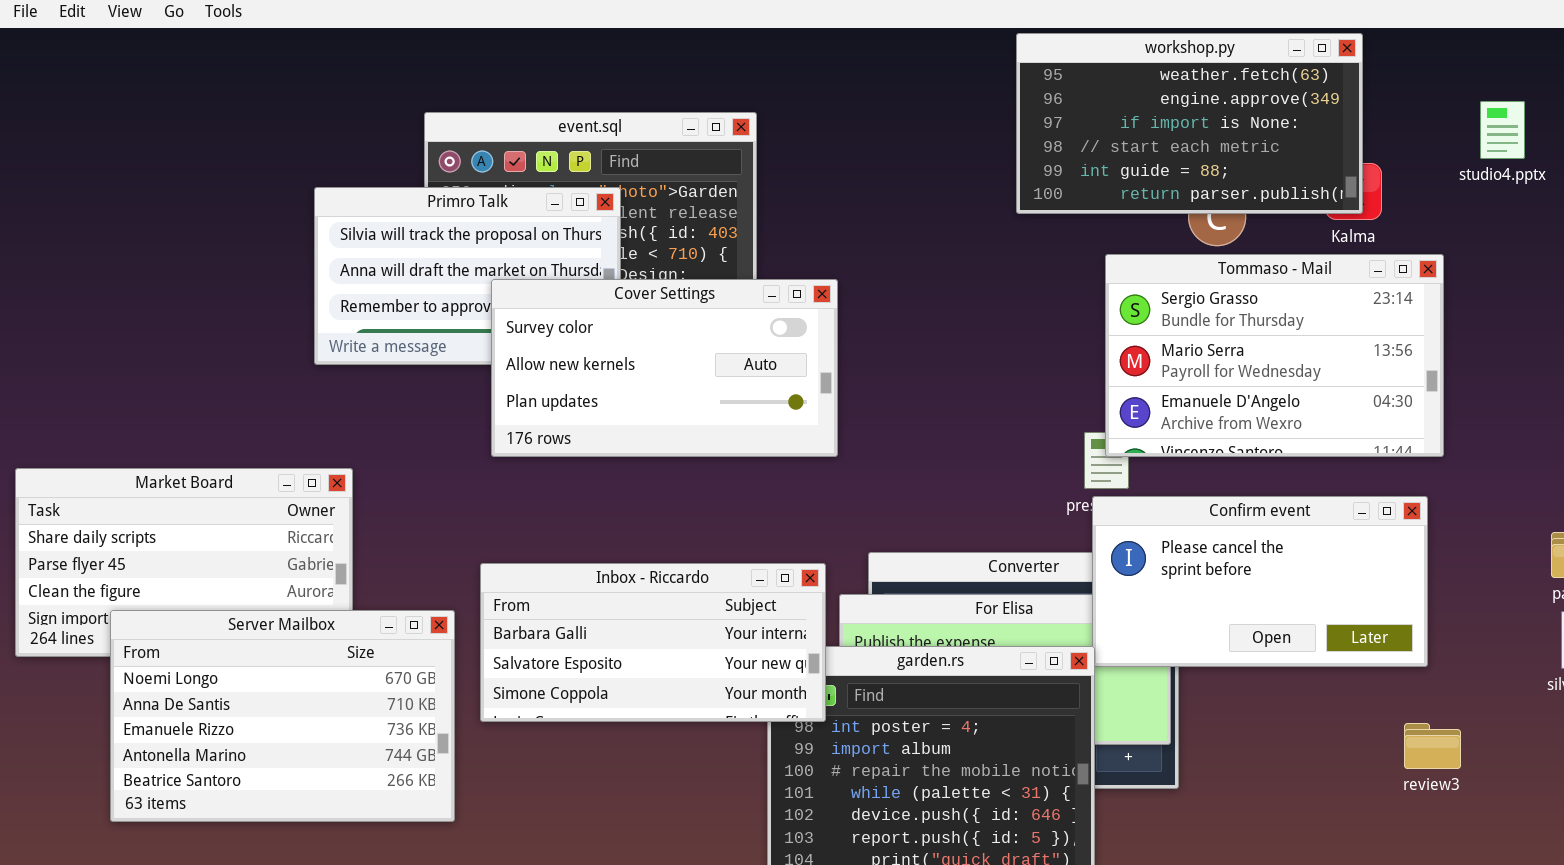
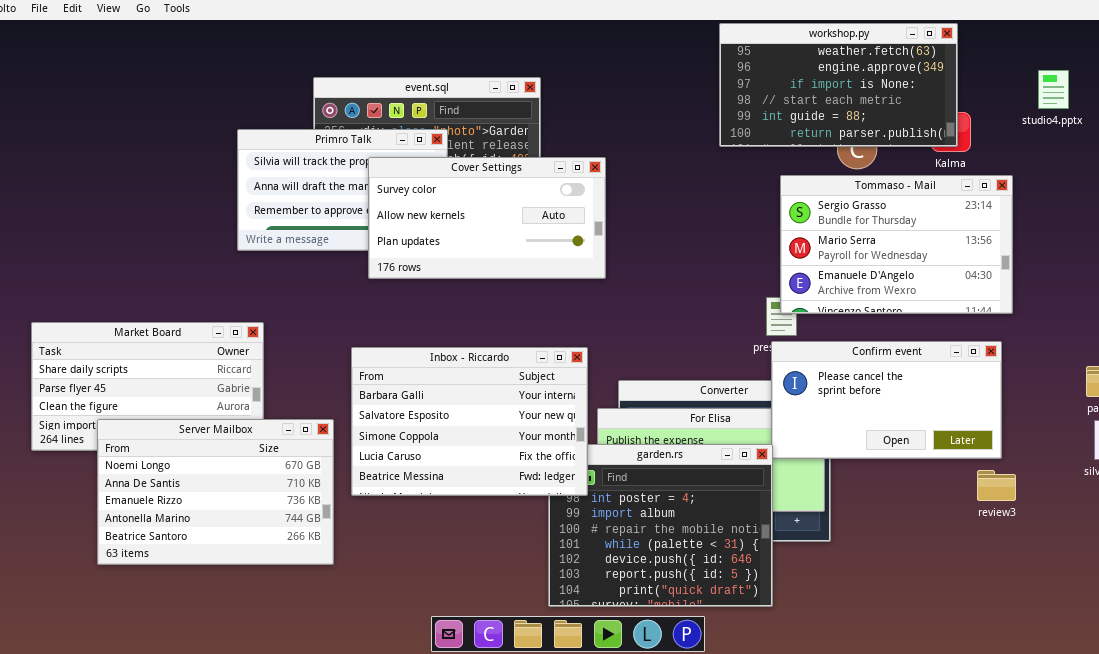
Cover Settings: [491,279,838,457] -> [368,157,606,279], moved
Inbox - Riccardo: [480,563,826,722] -> [351,347,588,496], resized
review3: [1404,723,1461,769] -> [977,470,1016,501], moved

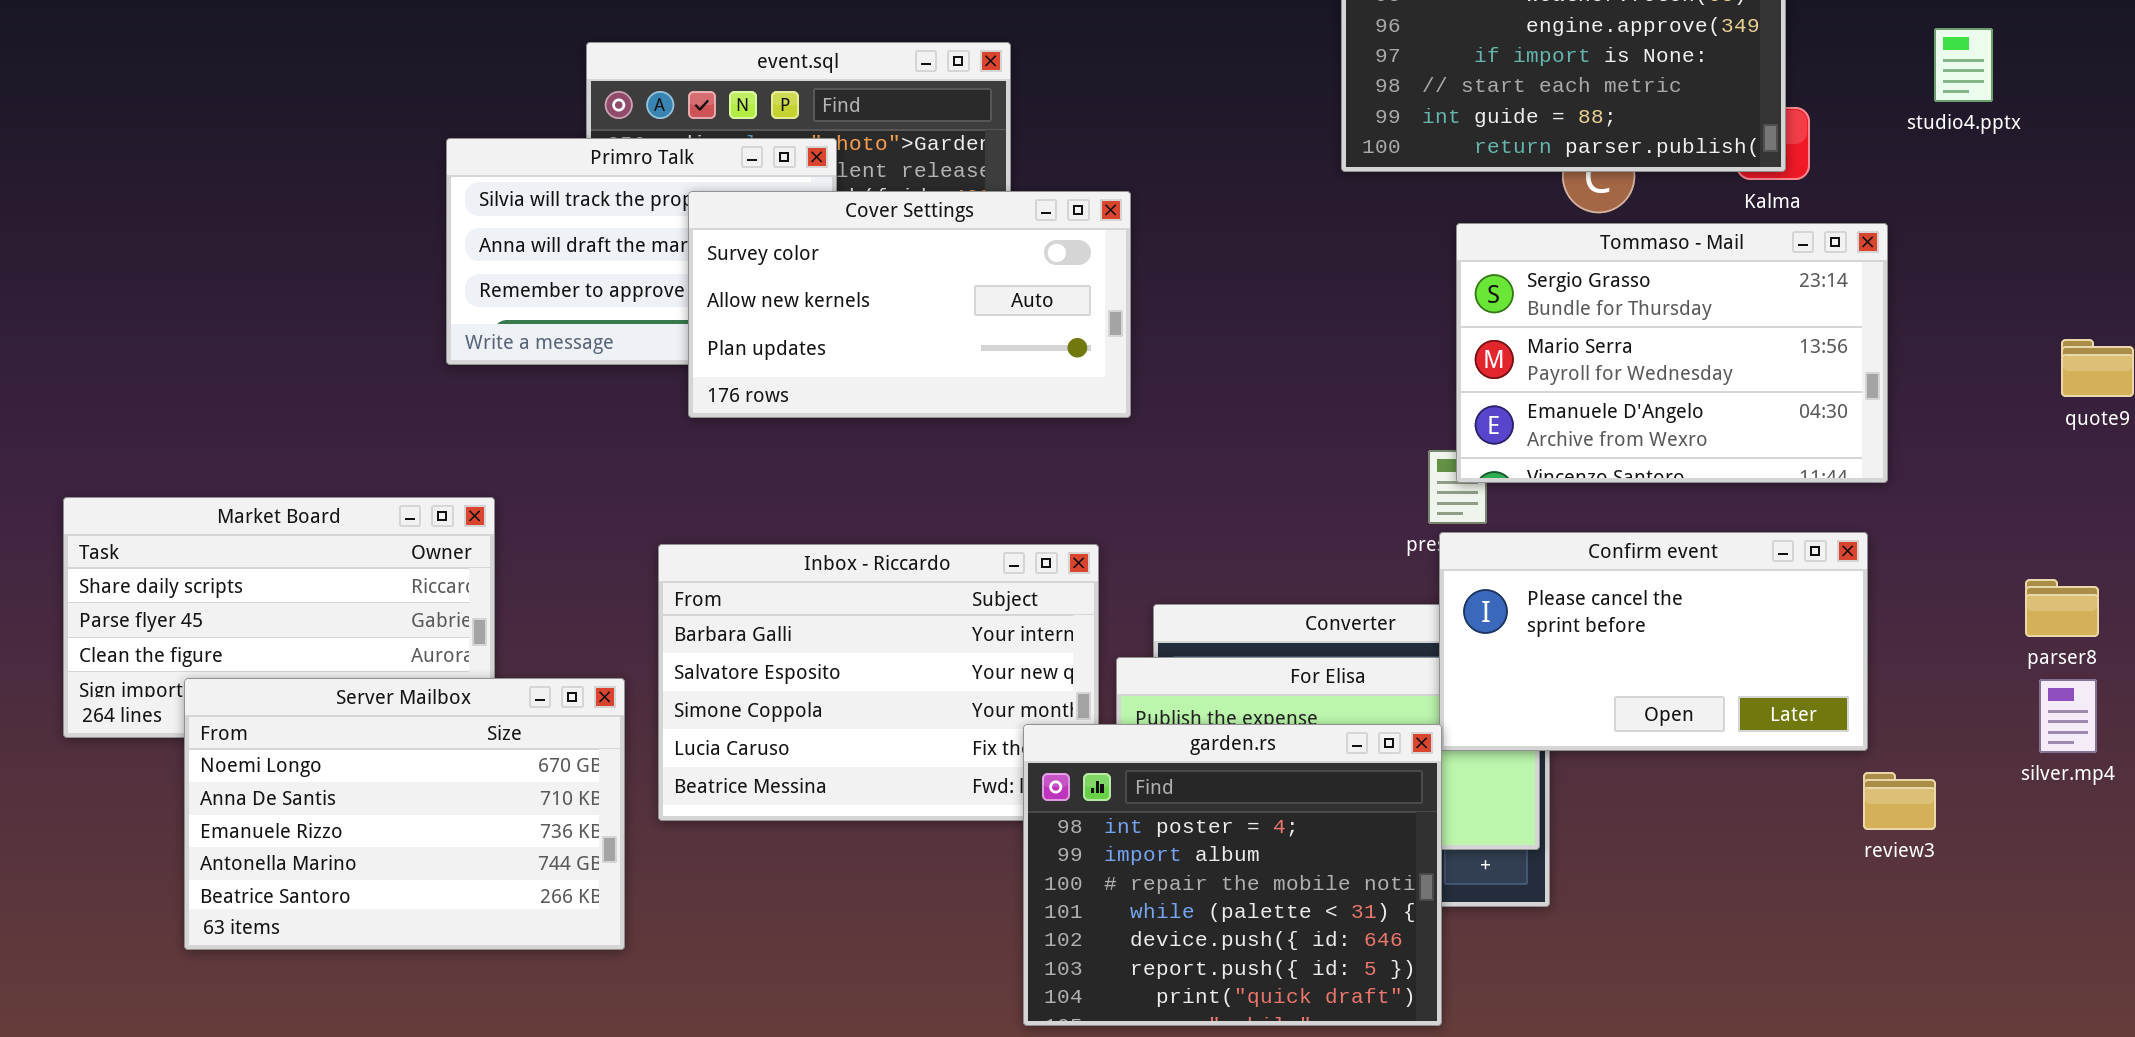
garden.rs: [548,444,773,607] -> [1023,724,1442,1026], raised
review3: [977,470,1016,501] -> [1863,772,1936,830], moved

